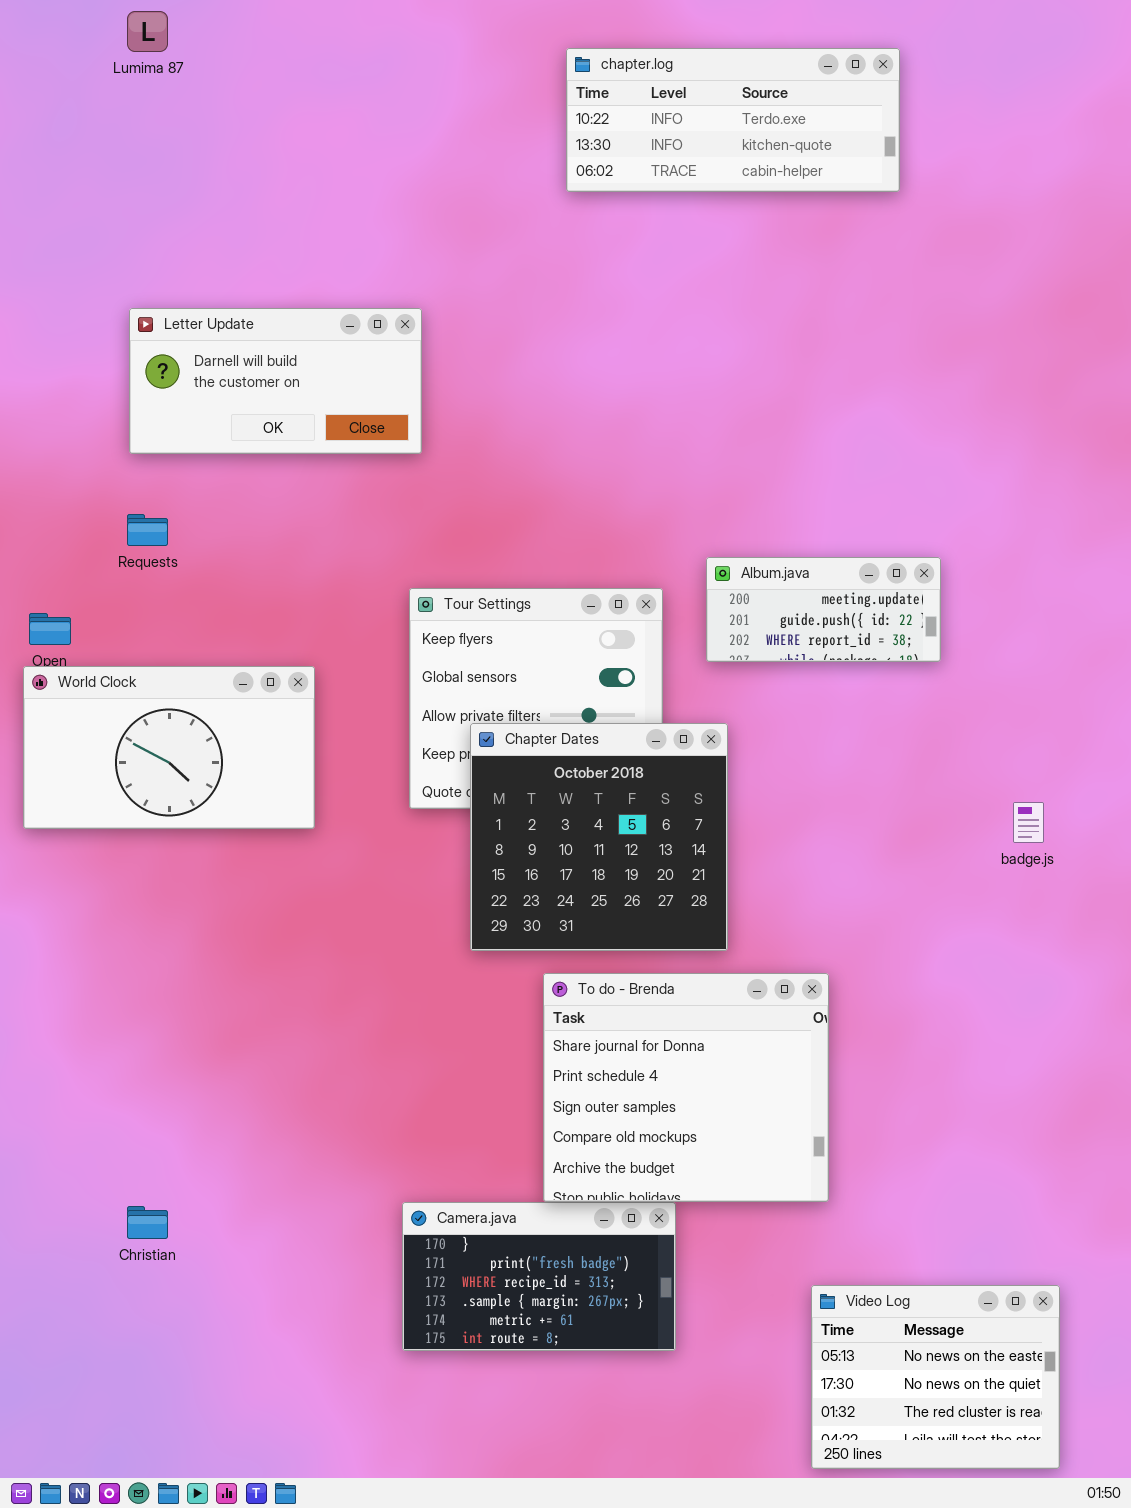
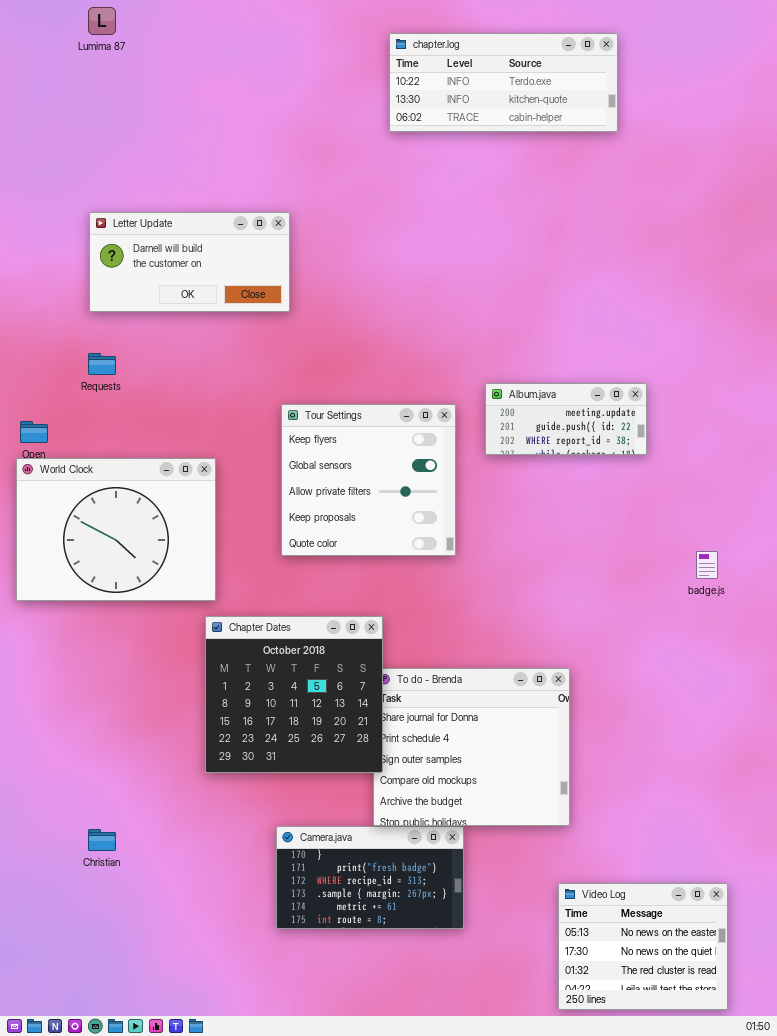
World Clock: [23,666,315,829] -> [16,458,216,601], resized
Chapter Dates: [470,723,728,951] -> [205,616,383,773], moved

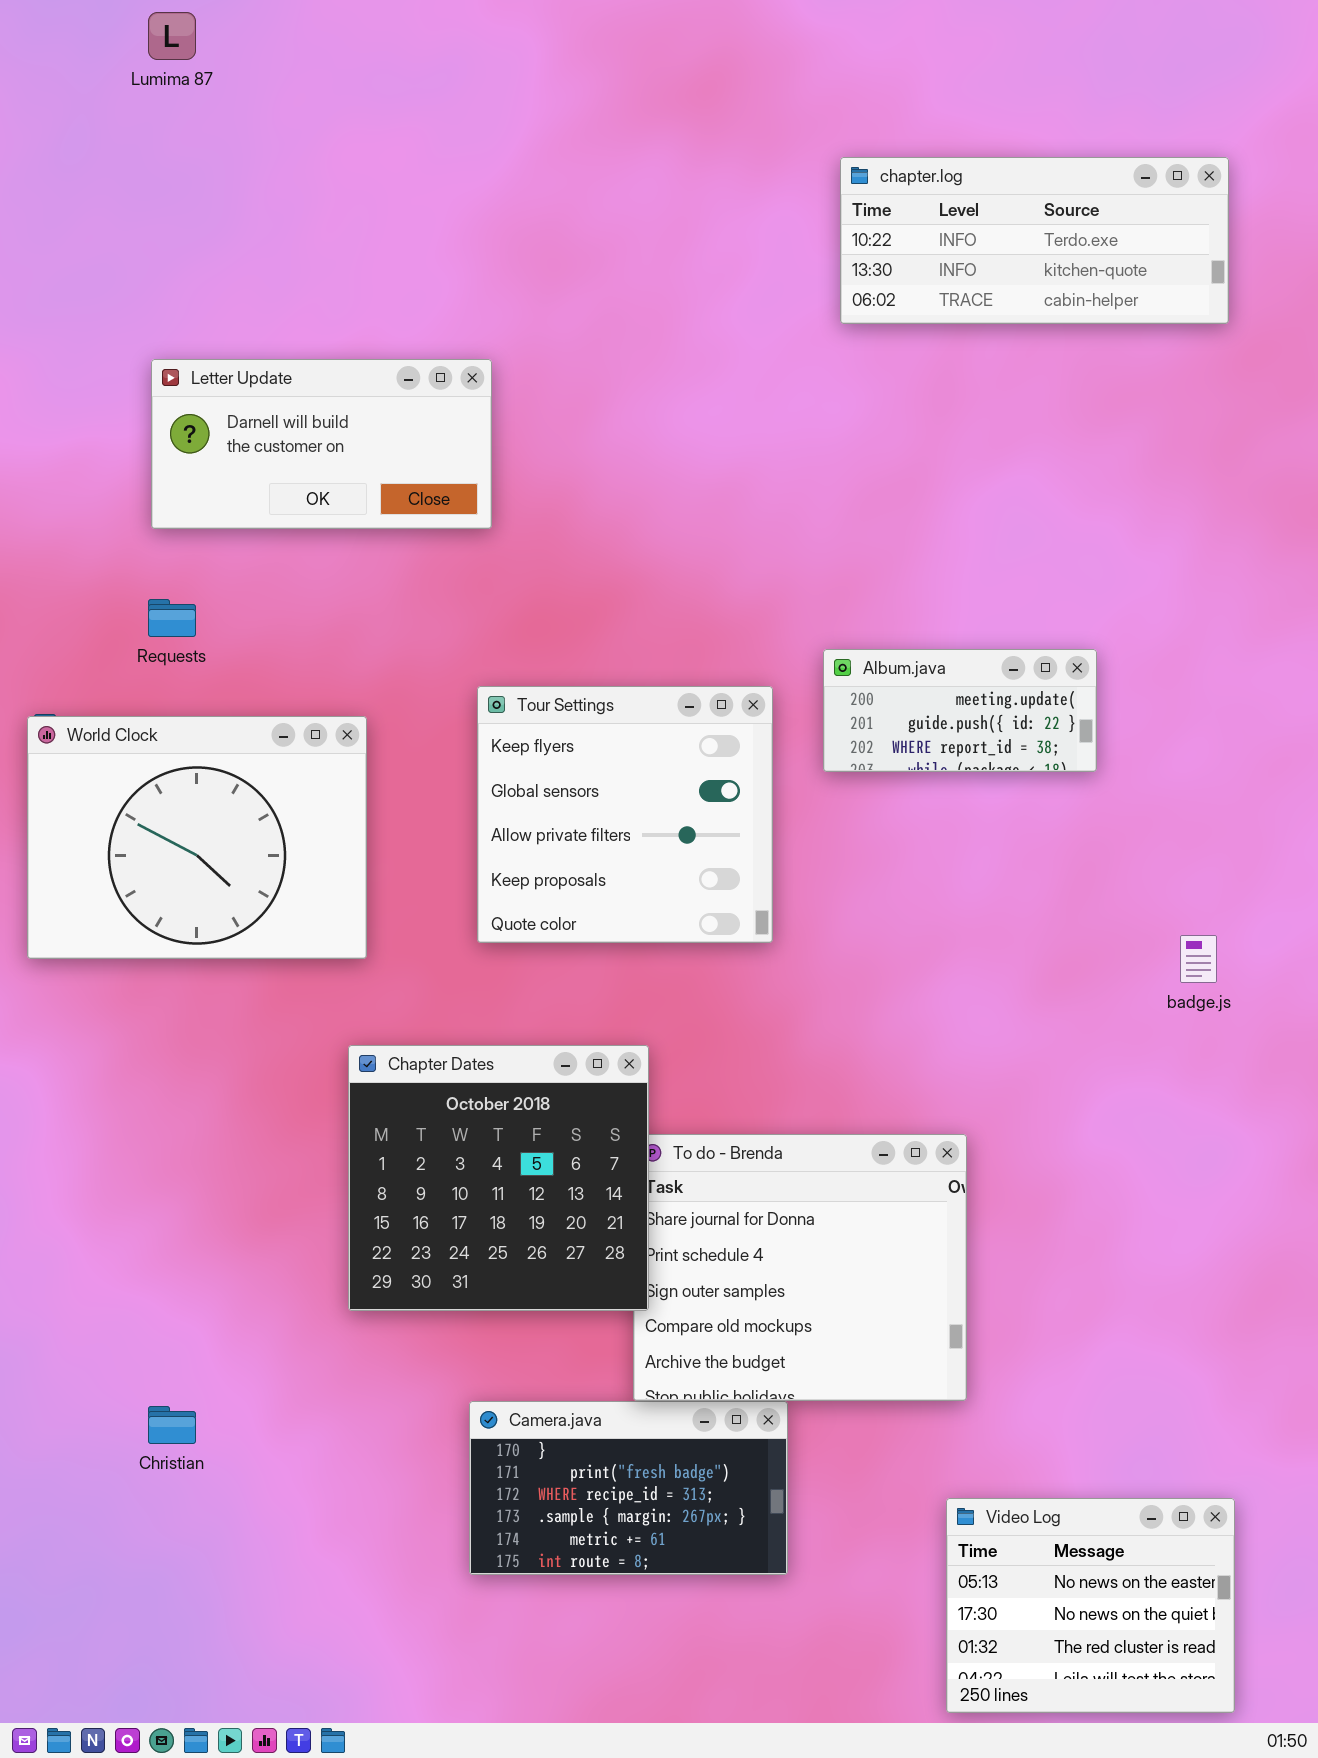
chapter.log: [389,33,618,132] -> [840,157,1229,324], moved
World Clock: [16,458,216,601] -> [27,716,367,959], moved

